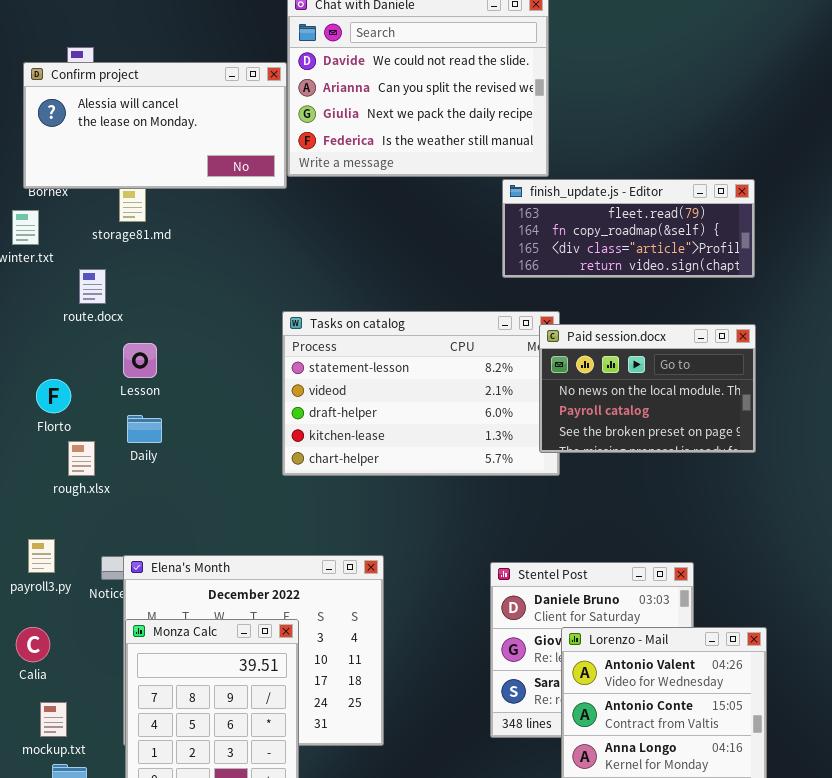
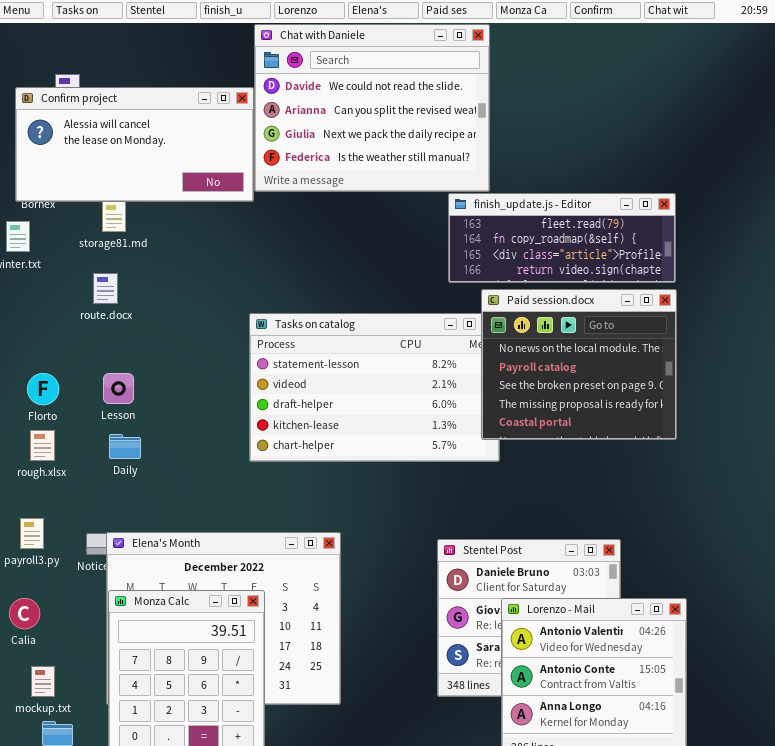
route.docx: [79,269,106,304] -> [93,273,118,304], moved
Paid session.docx: [539,324,756,453] -> [481,289,677,440], resized
Lesson: [123,343,157,378] -> [103,373,134,404], moved
Daily: [127,415,162,443] -> [109,434,141,459], moved
rough.xlsx: [68,441,95,476] -> [30,430,55,461], moved

